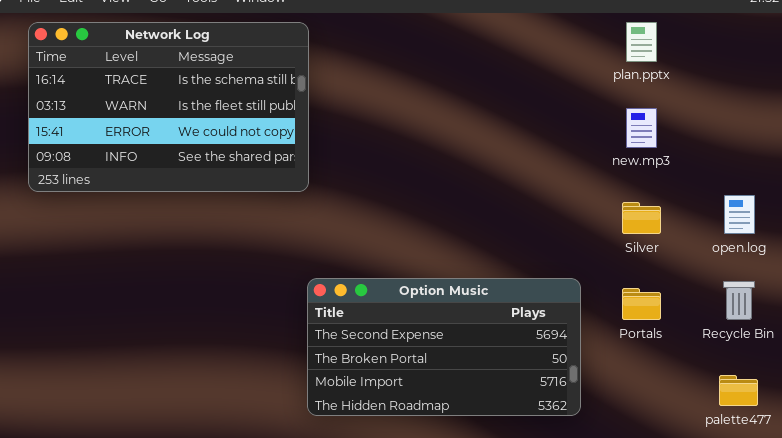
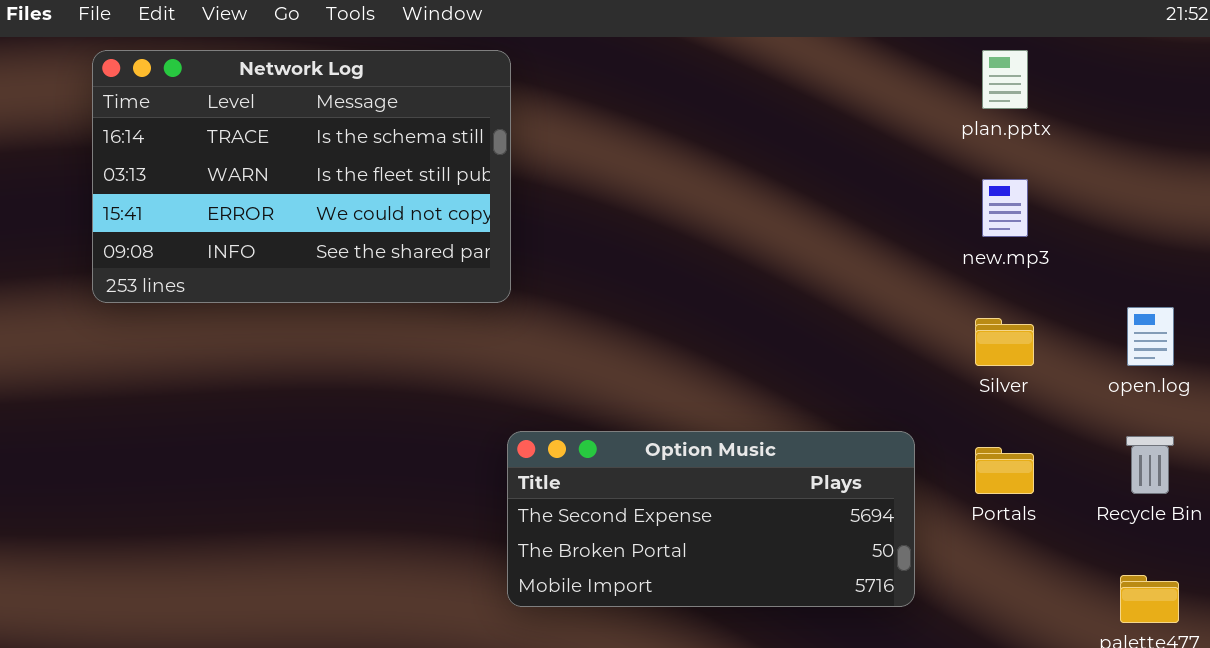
Option Music: [307,278,581,416] -> [507,431,915,607], resized

